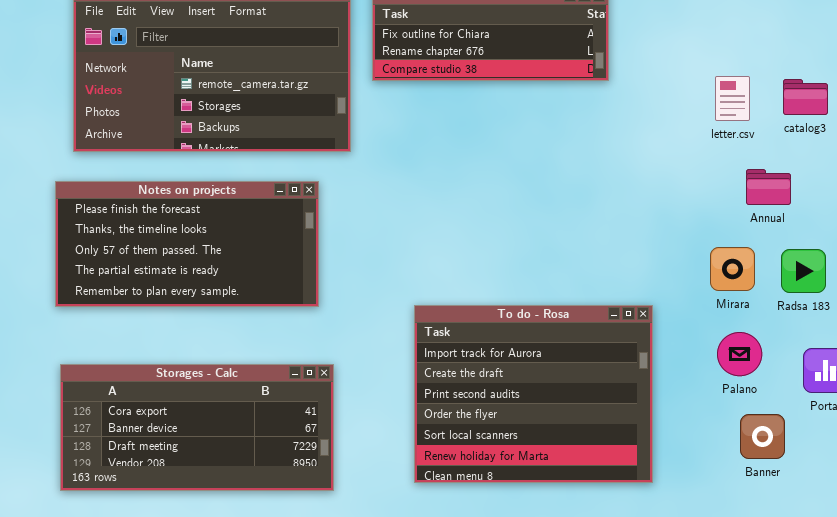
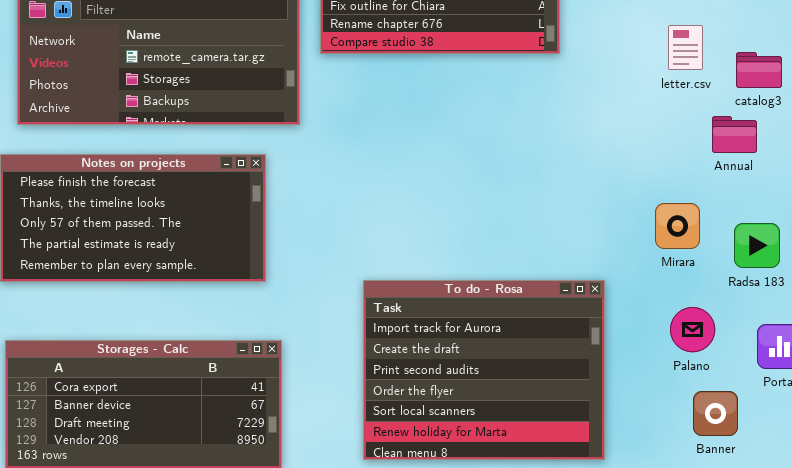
letter.csv: [715,76,750,121] -> [668,25,703,70], moved
Annual: [746,169,791,205] -> [712,116,757,153], moved
Mirara: [710,247,755,291] -> [655,203,700,249], moved

